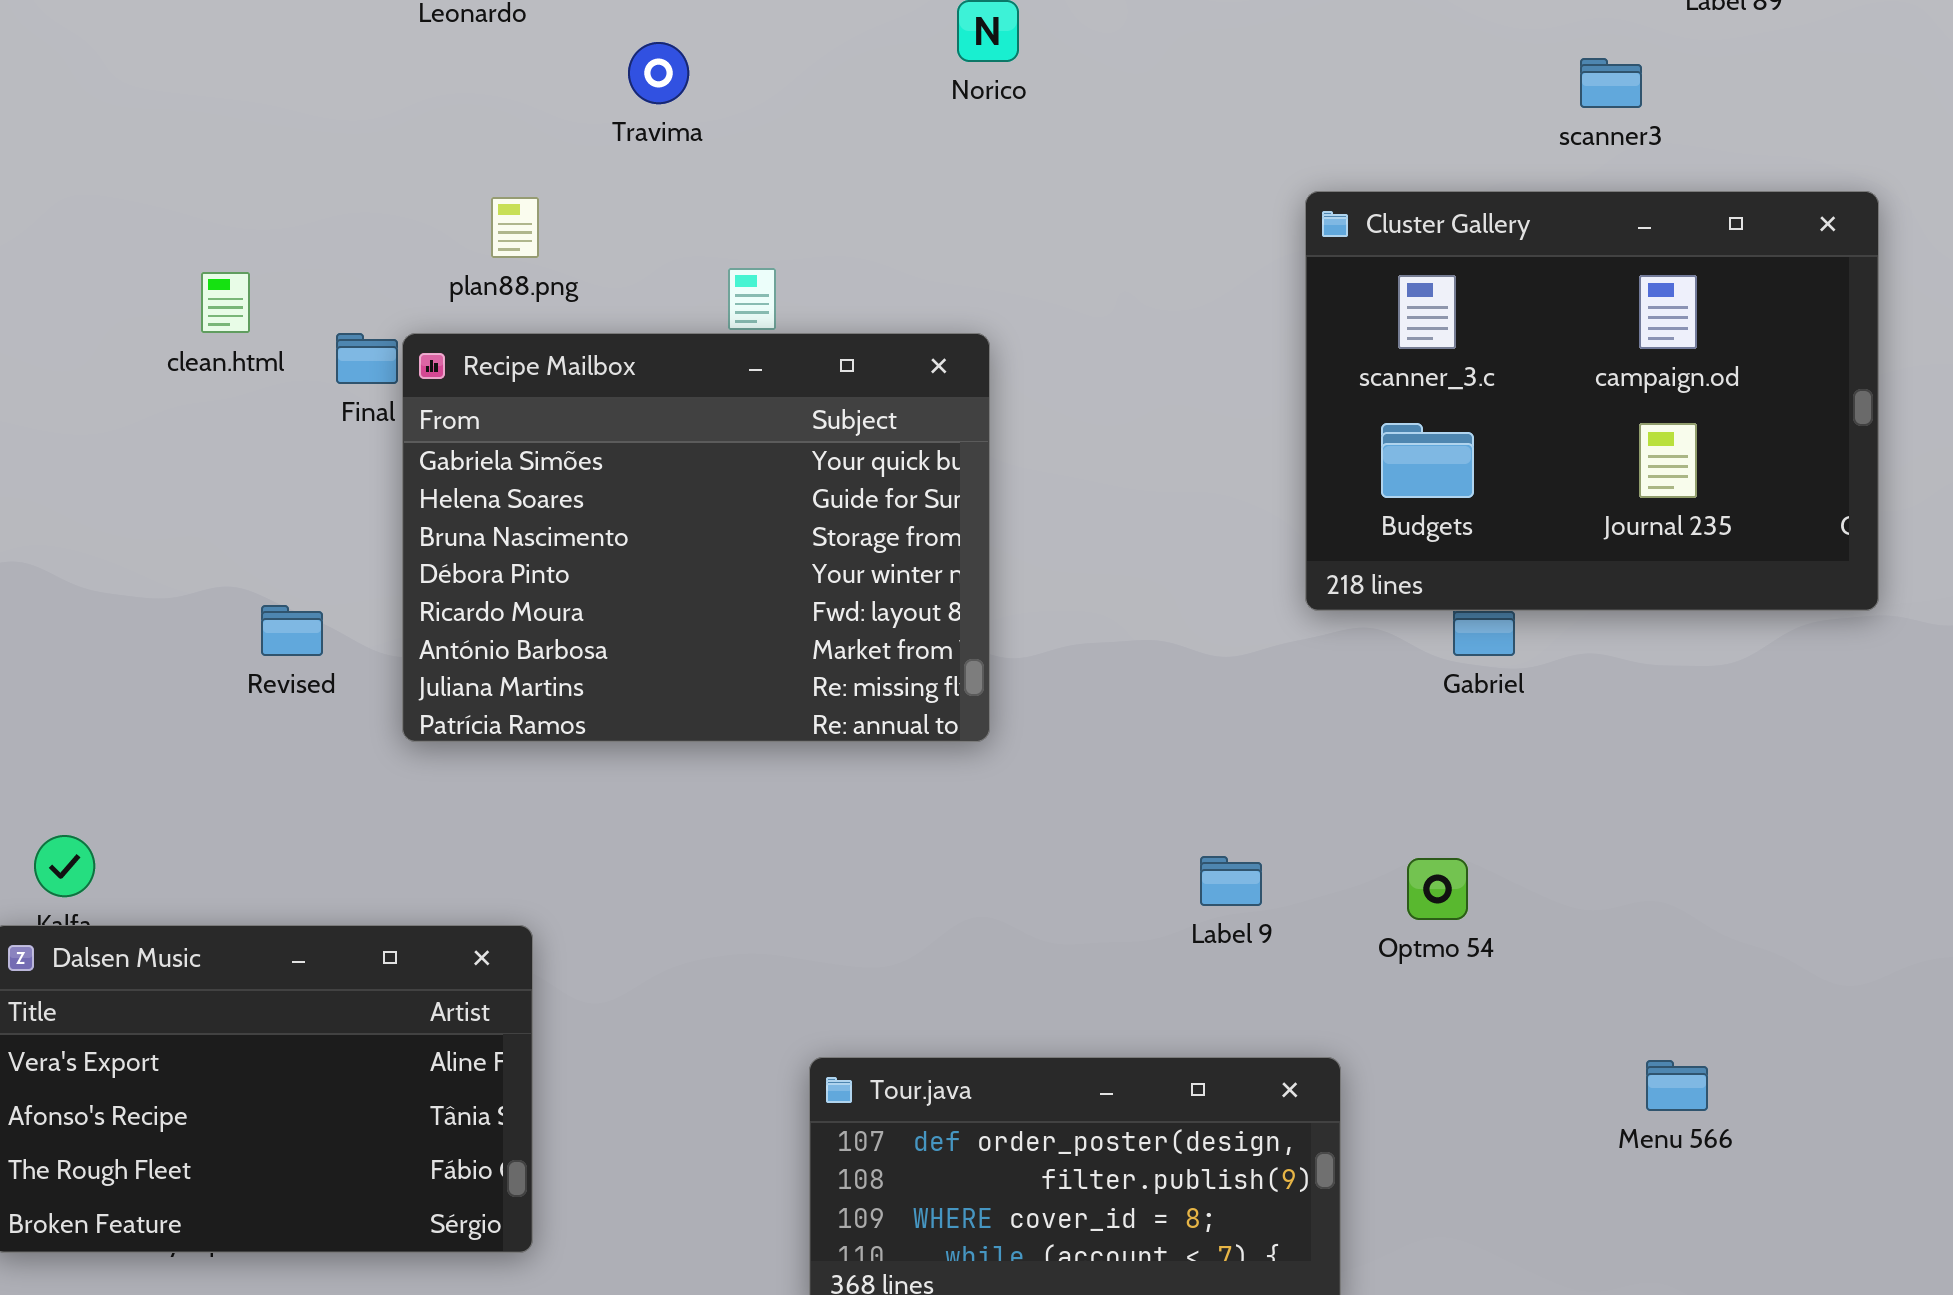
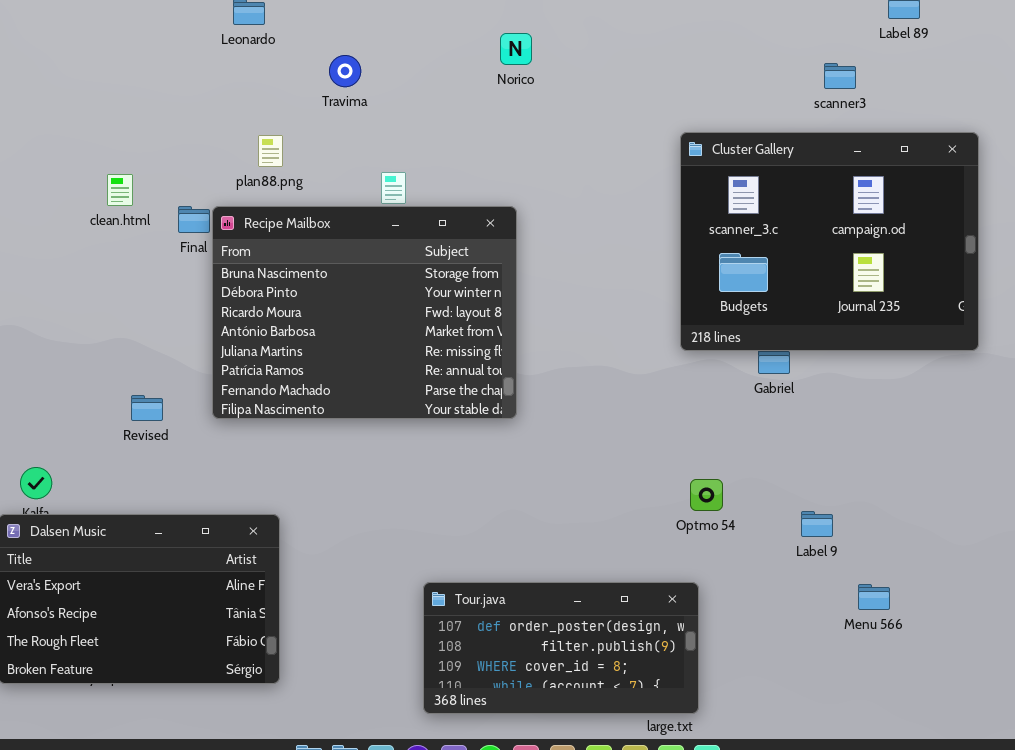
Recipe Mailbox: [402,333,990,742] -> [212,206,517,419], scrolled down 2 rows
Revised: [261,605,323,656] -> [131,395,163,421], moved
Label 9: [1200,856,1262,906] -> [801,511,833,537], moved
Optmo 54: [1407,858,1468,920] -> [690,479,723,511], moved

